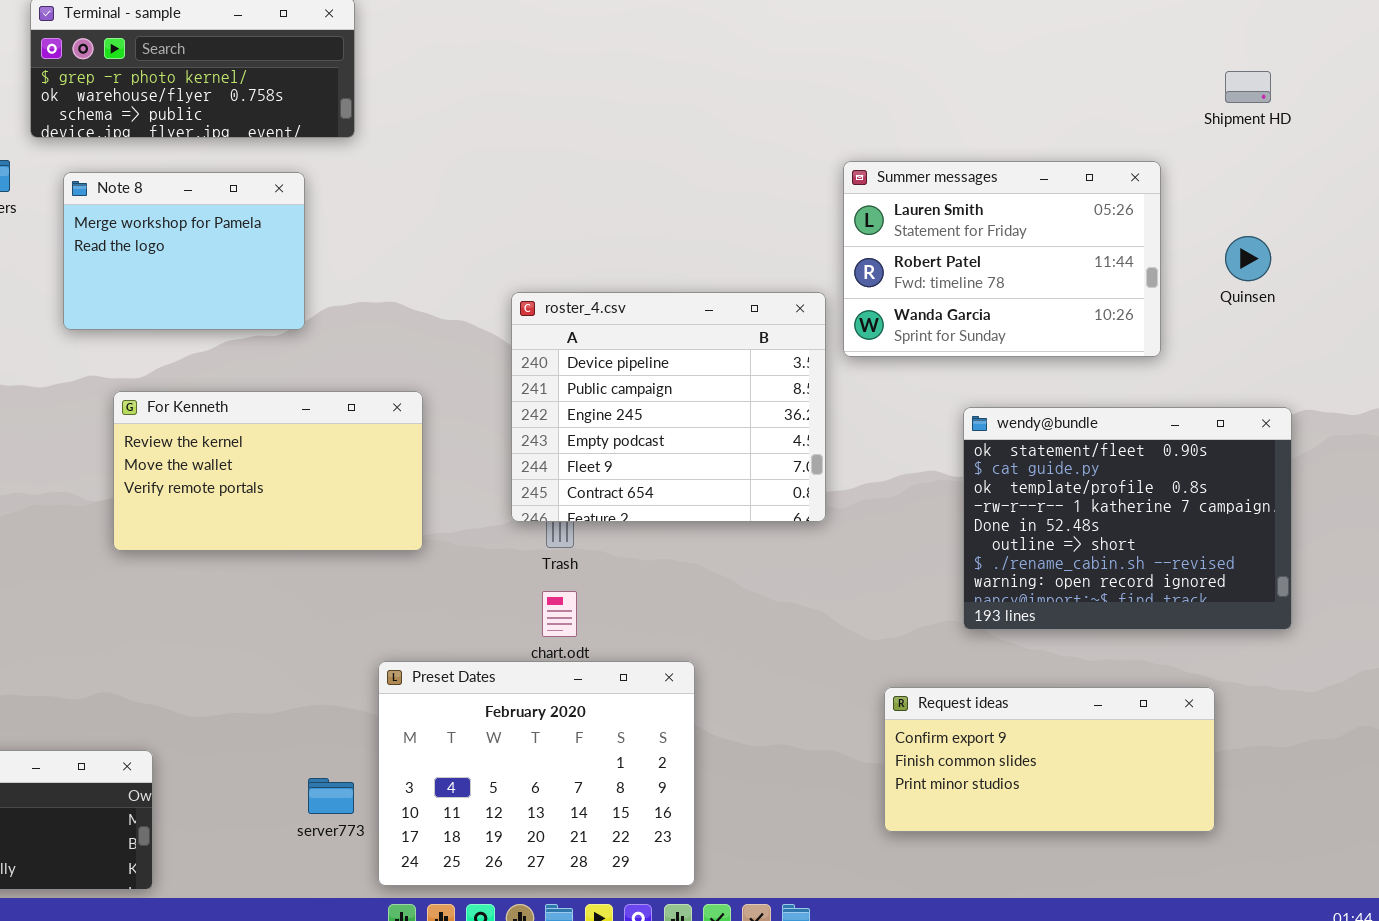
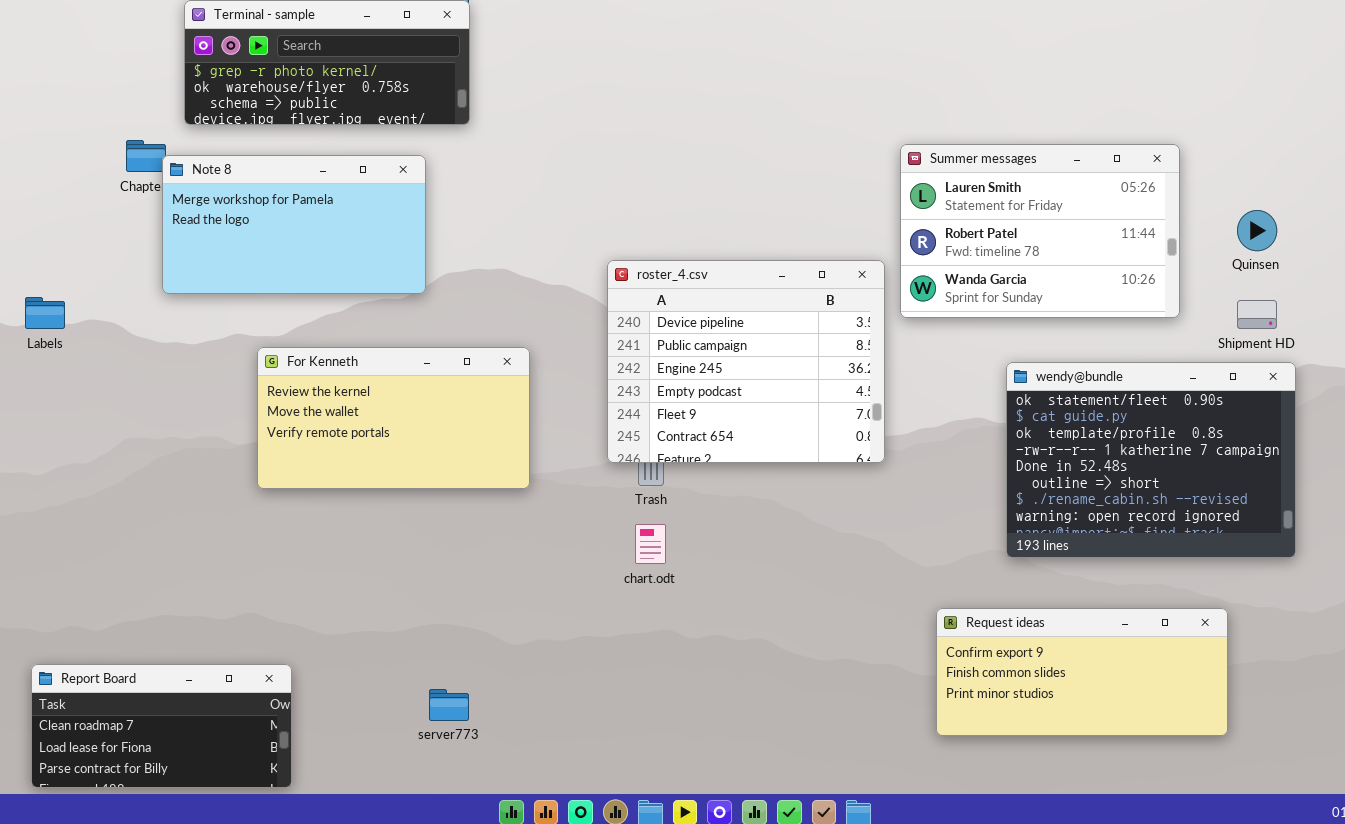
Shipment HD: [1225,71,1271,103] -> [1237,300,1277,329], moved
Note 8: [63,172,305,330] -> [162,155,426,294], resized
Preset Dates: [378,661,695,886] -> none, closed

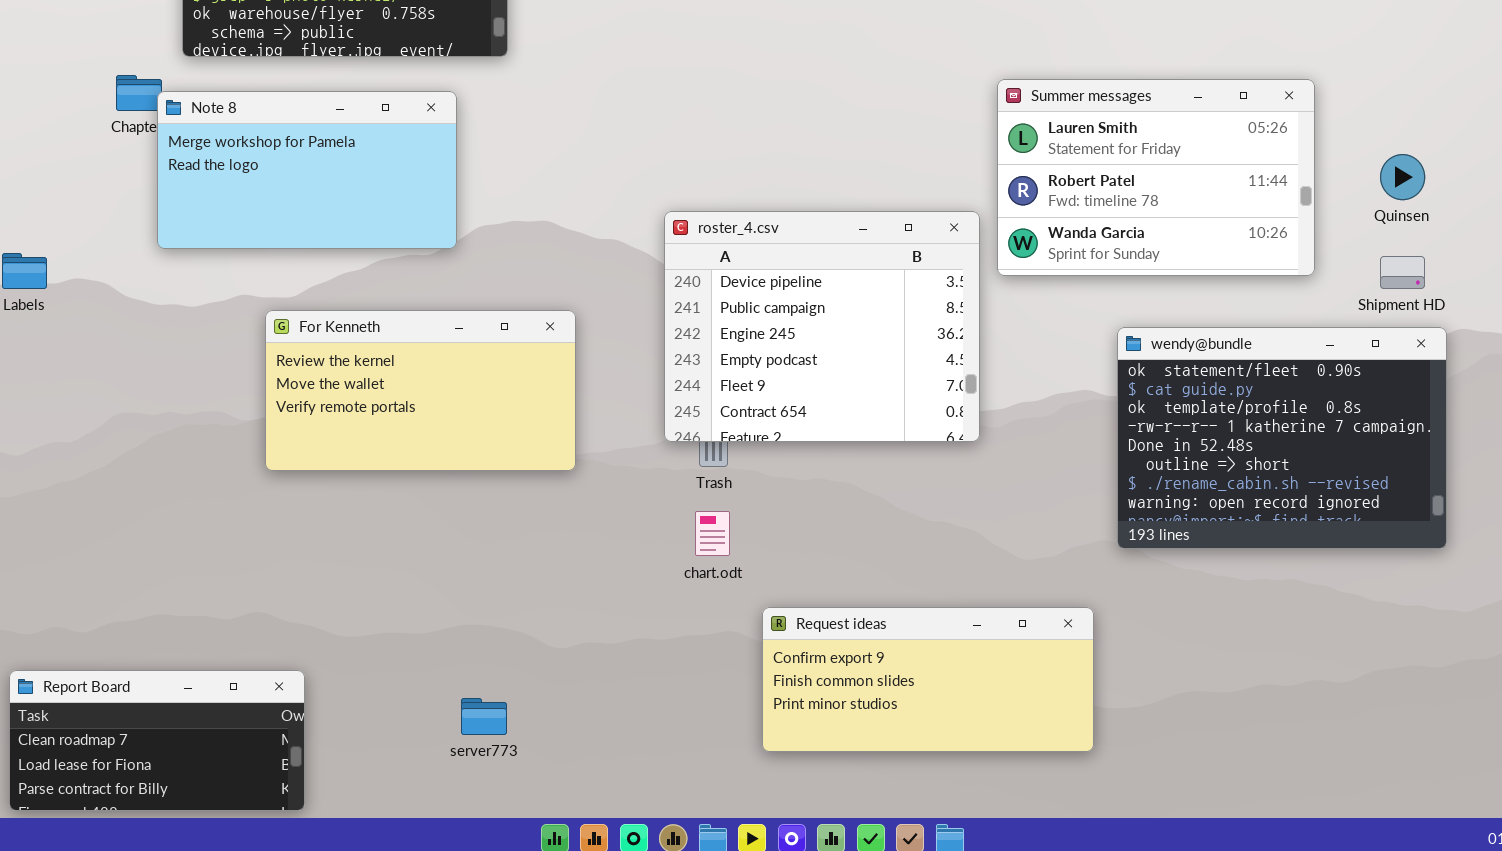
Request ideas: [936,608,1228,736] -> [762,607,1094,752], moved

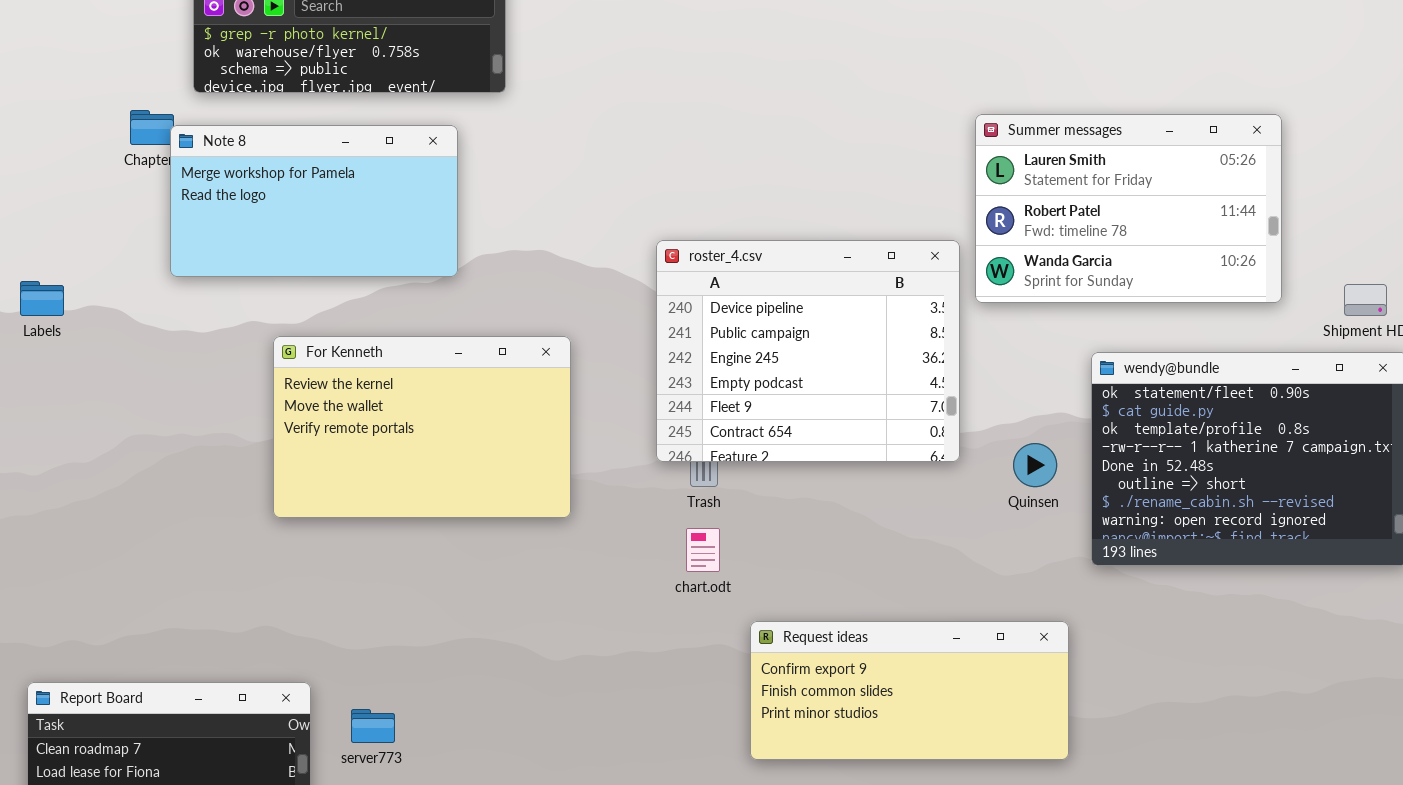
Quinsen: [1380,154,1425,200] -> [1013,443,1057,487], moved
For Kenneth: [265,310,576,471] -> [273,336,571,518], resized
server773: [461,698,507,735] -> [351,709,395,743], moved

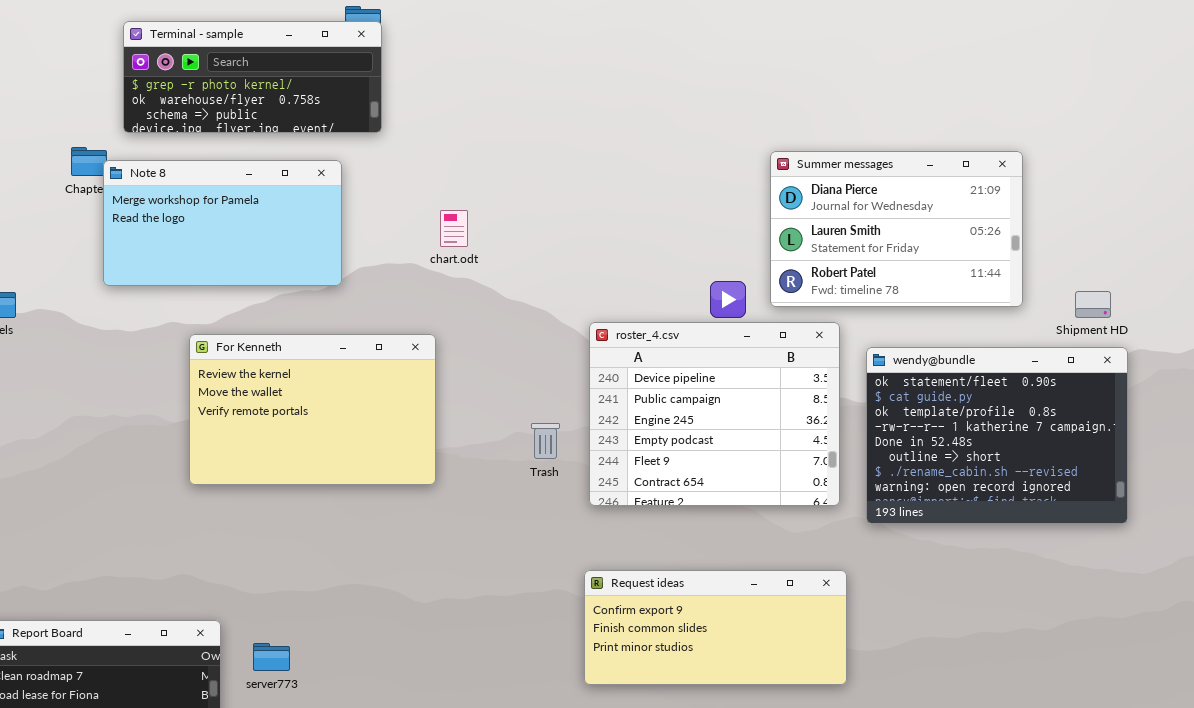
Summer messages: [975,114,1282,303] -> [770,151,1023,307], scrolled up 1 row
roster_4.csv: [656,240,960,462] -> [589,322,840,506], moved
chart.odt: [686,528,720,572] -> [440,210,468,247], moved

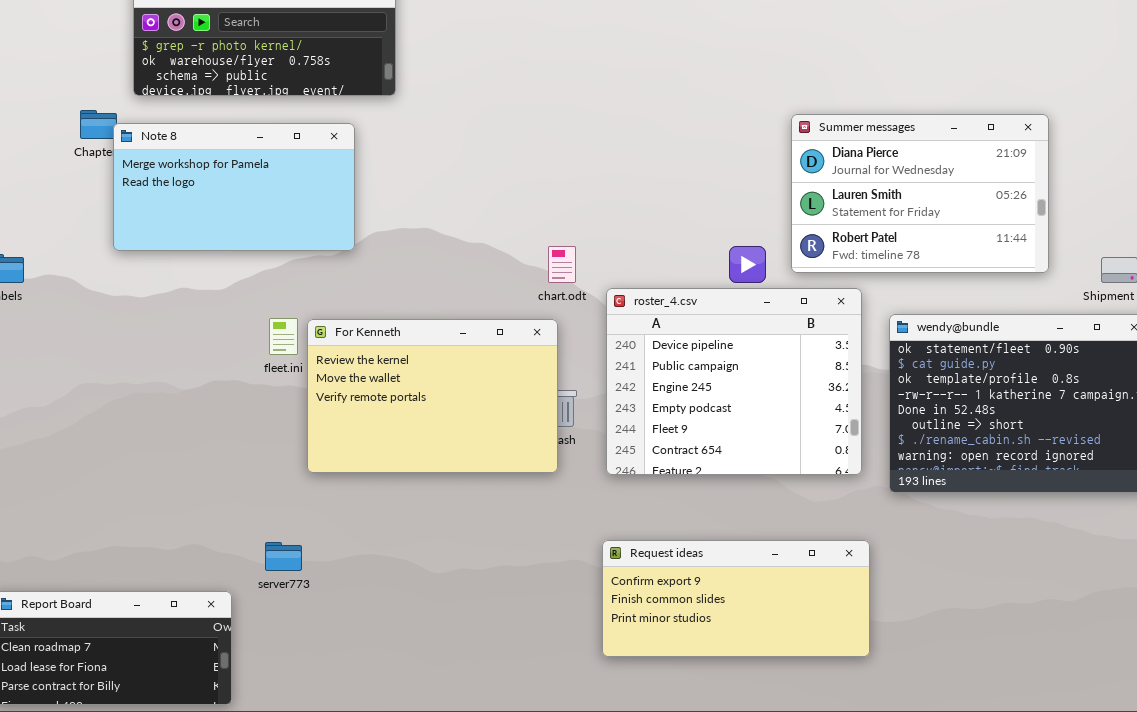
chart.odt: [440,210,468,247] -> [548,246,576,283], moved
For Kenneth: [189,334,436,485] -> [307,319,558,473], moved
server773: [253,643,290,671] -> [265,542,302,571], moved

